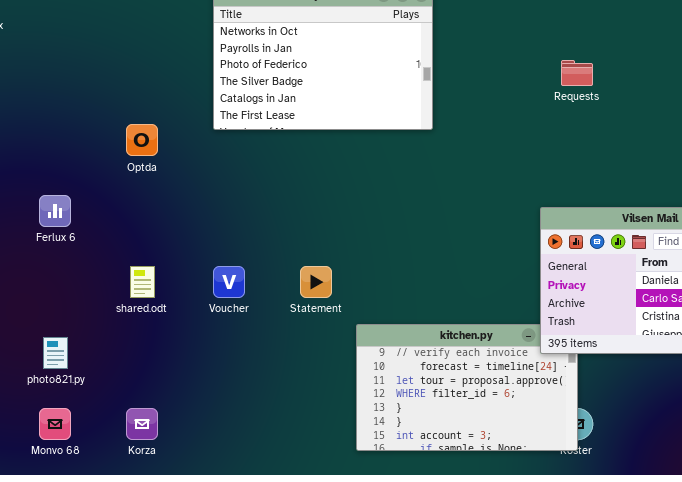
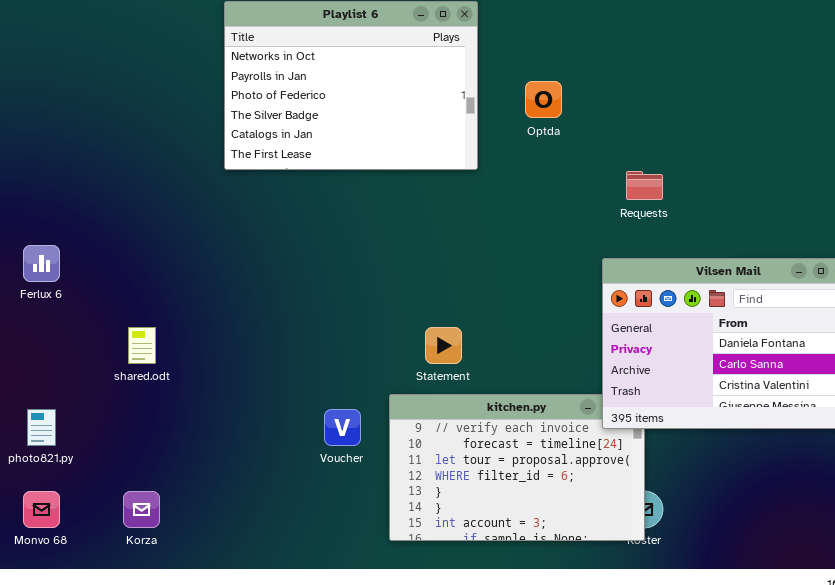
Requests: [561,60,593,86] -> [626,171,663,200], moved
Optda: [126,124,158,156] -> [525,81,562,118], moved
Voucher: [213,266,245,298] -> [324,409,361,446], moved
Statement: [300,266,332,298] -> [425,327,462,364], moved

